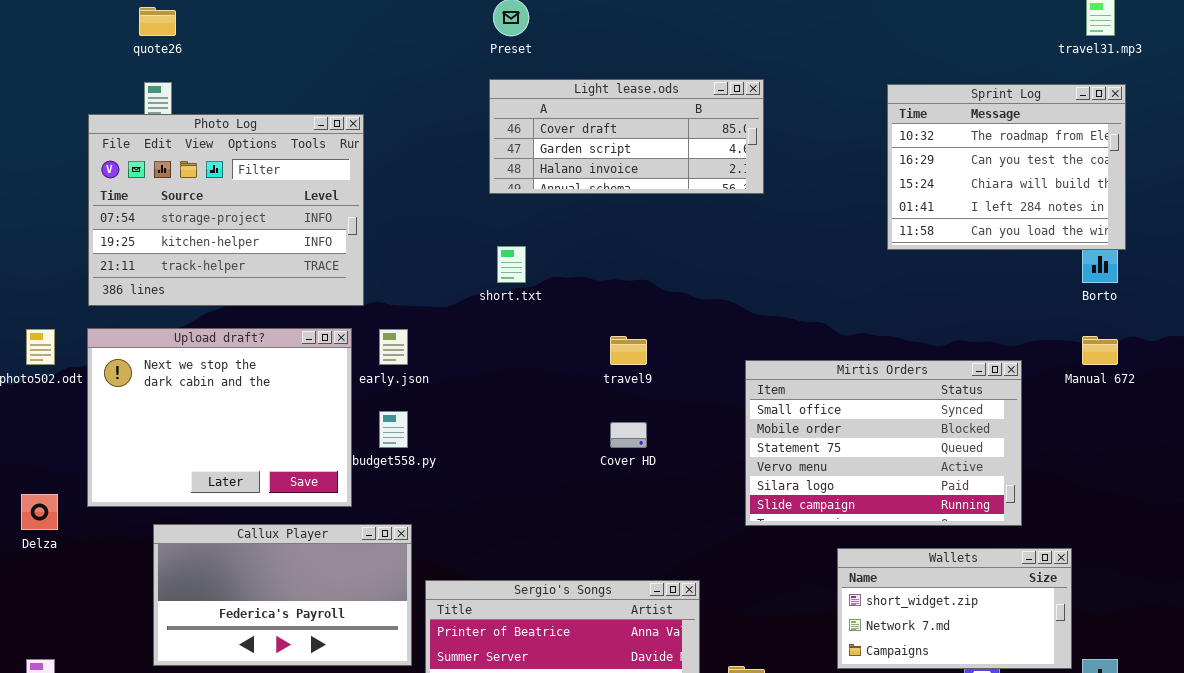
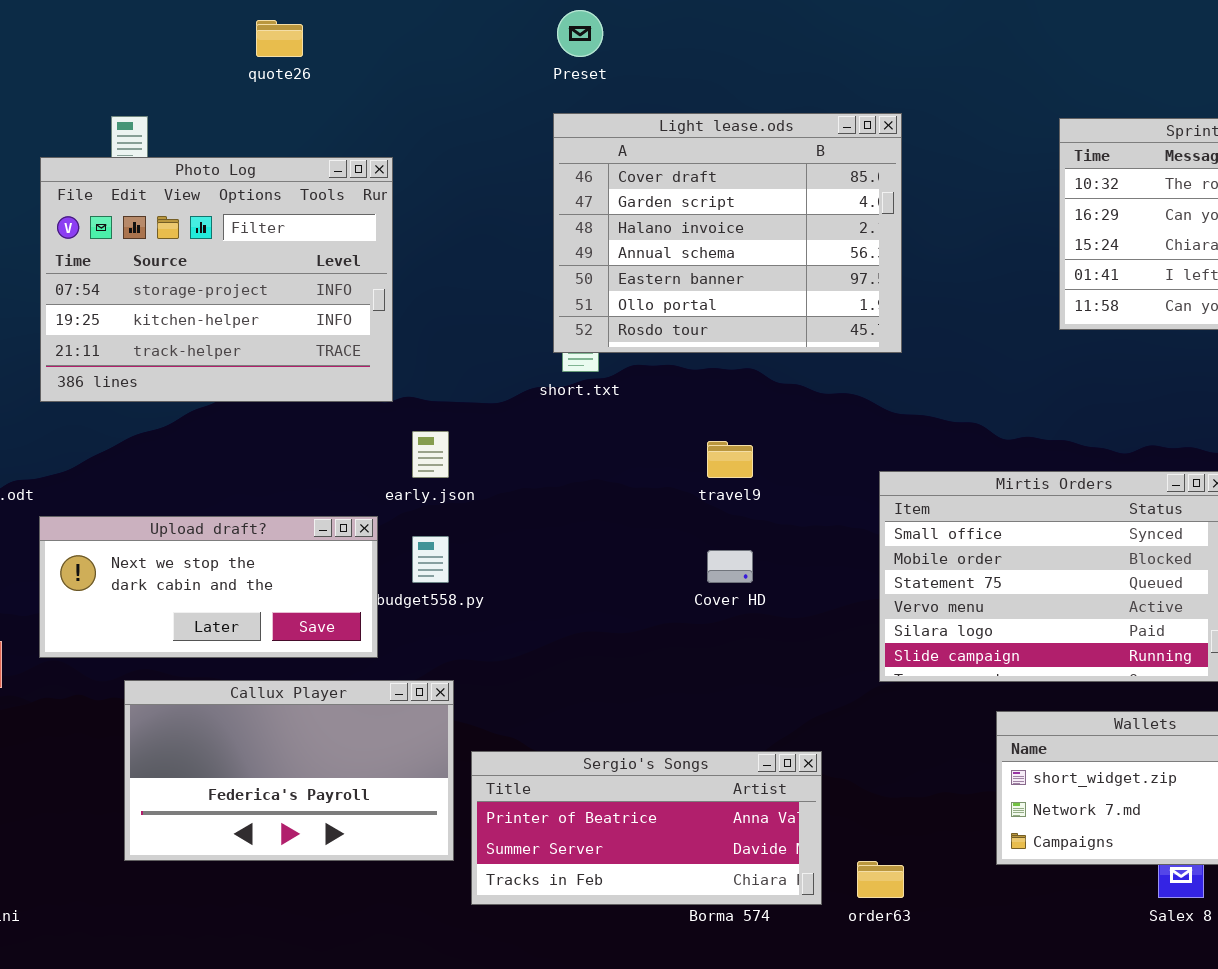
quote26: [139,7,176,36] -> [256,20,303,57], moved
Light lease.ods: [489,79,764,194] -> [553,113,902,353], resized
Upload draft?: [87,328,352,507] -> [39,516,378,658], resized

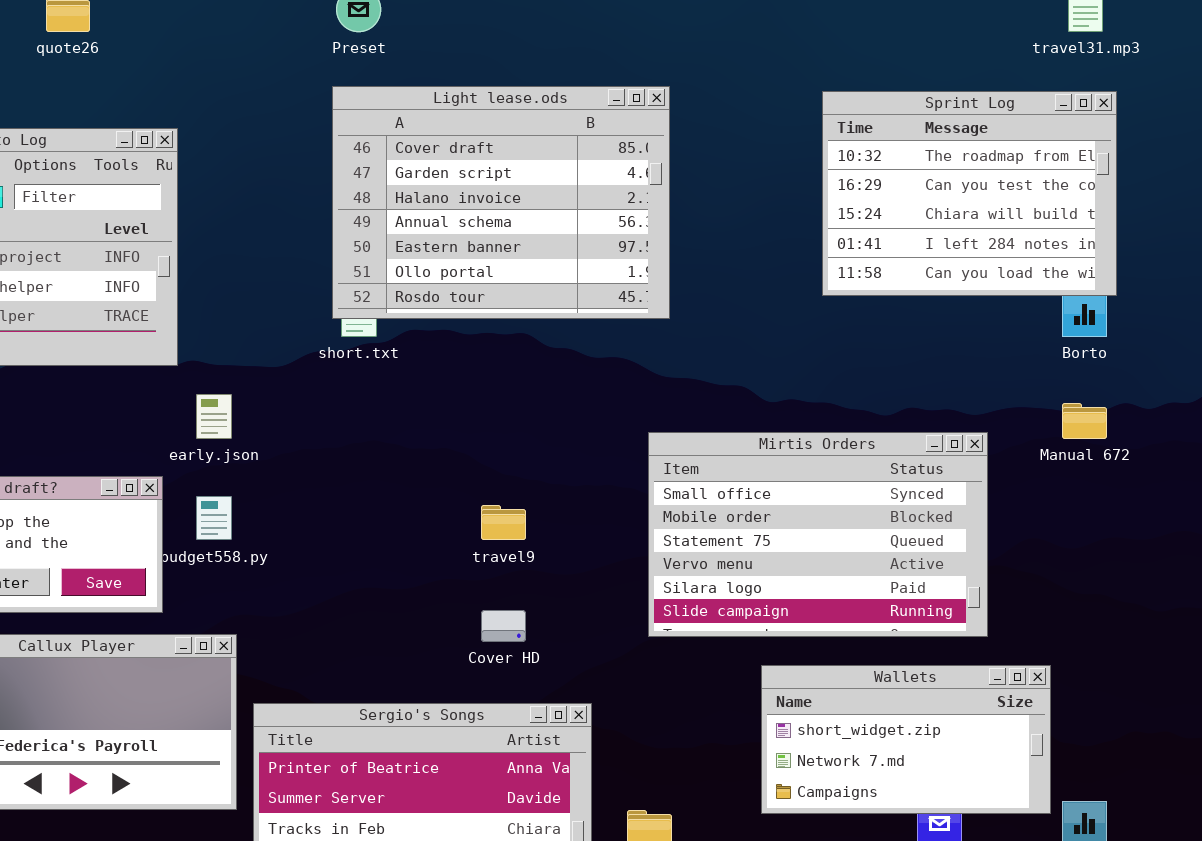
travel9: [707,441,753,478] -> [481,505,526,540], moved
Cover HD: [707,550,753,583] -> [481,610,526,642], moved

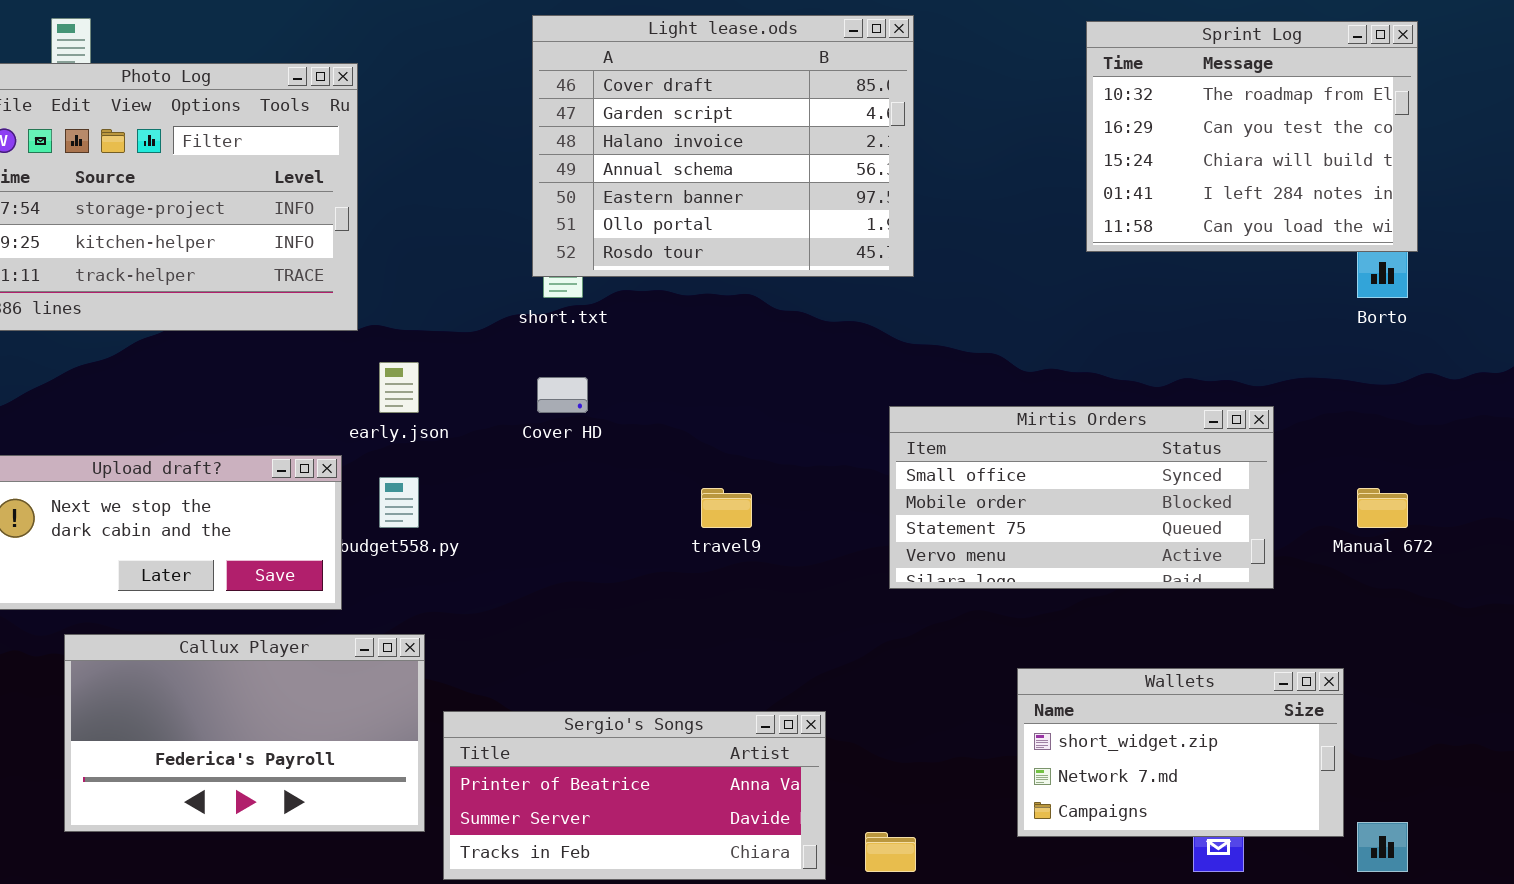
Manual 672: [1062,403,1107,439] -> [1357,488,1408,528], moved
Mirtis Orders: [648,432,988,637] -> [889,406,1274,589], resized
Cover HD: [481,610,526,642] -> [537,377,588,413], moved

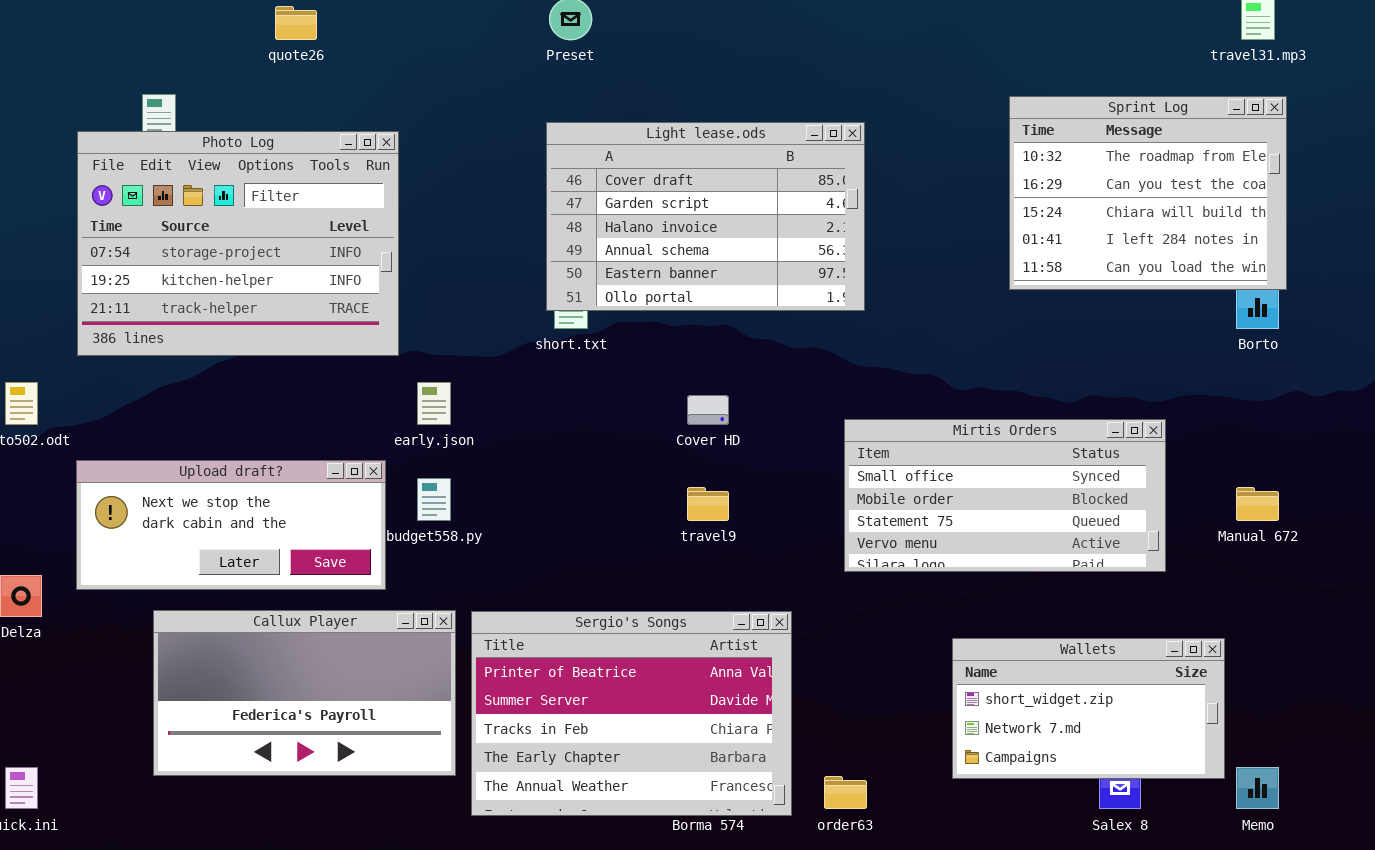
Light lease.ods: [532,15,914,277] -> [546,122,865,311], resized
Cover HD: [537,377,588,413] -> [687,395,729,425], moved
Sergio's Songs: [443,711,826,880] -> [471,611,792,816], resized

